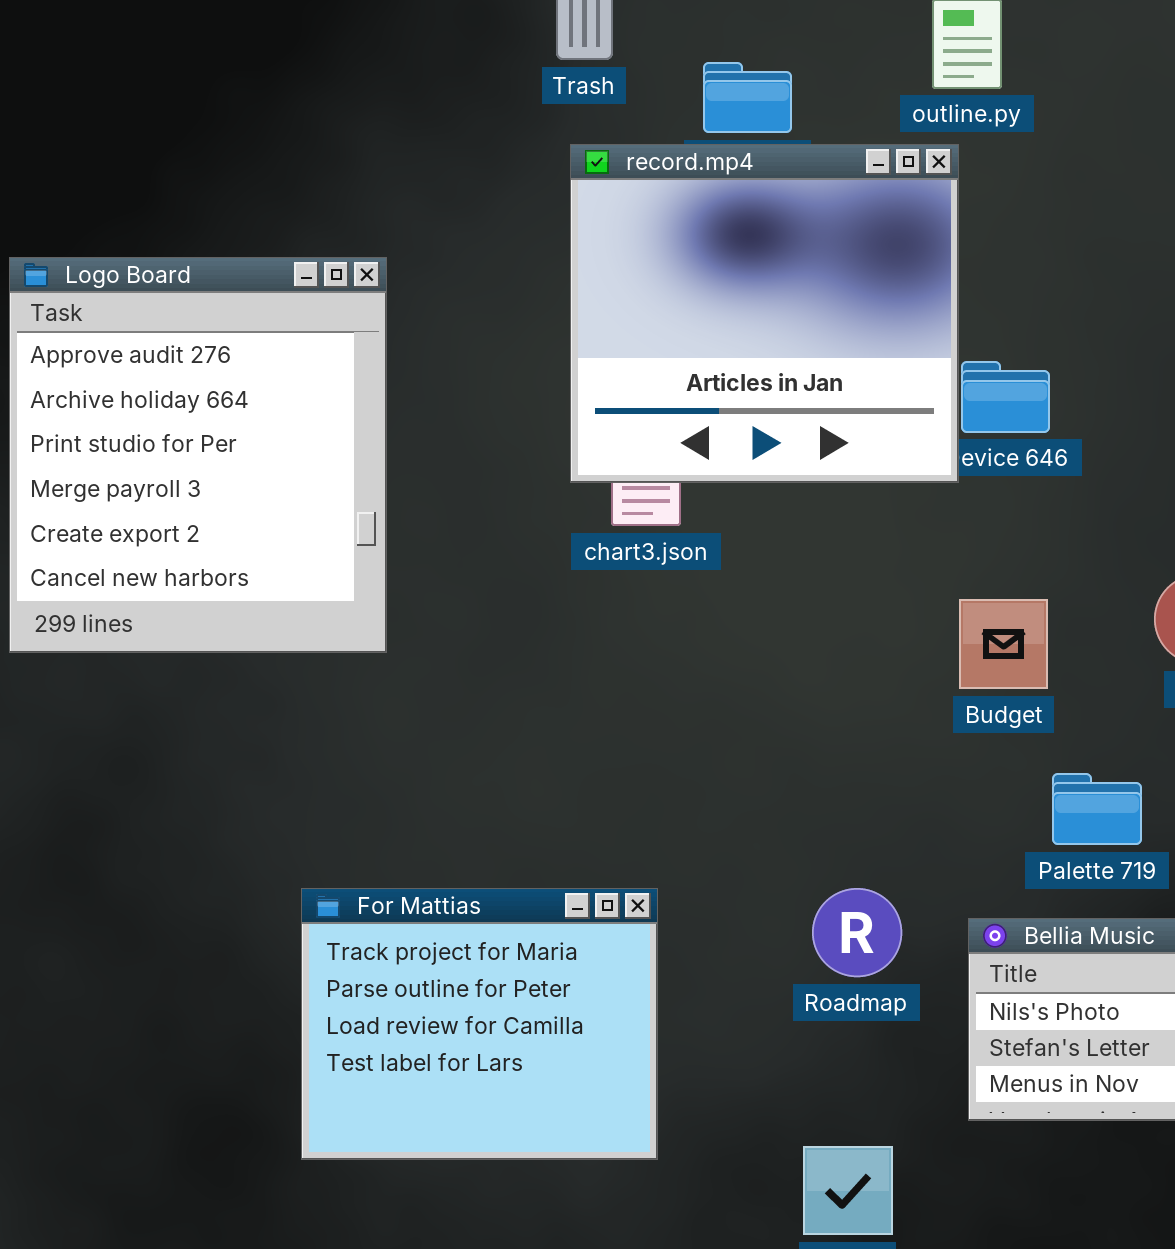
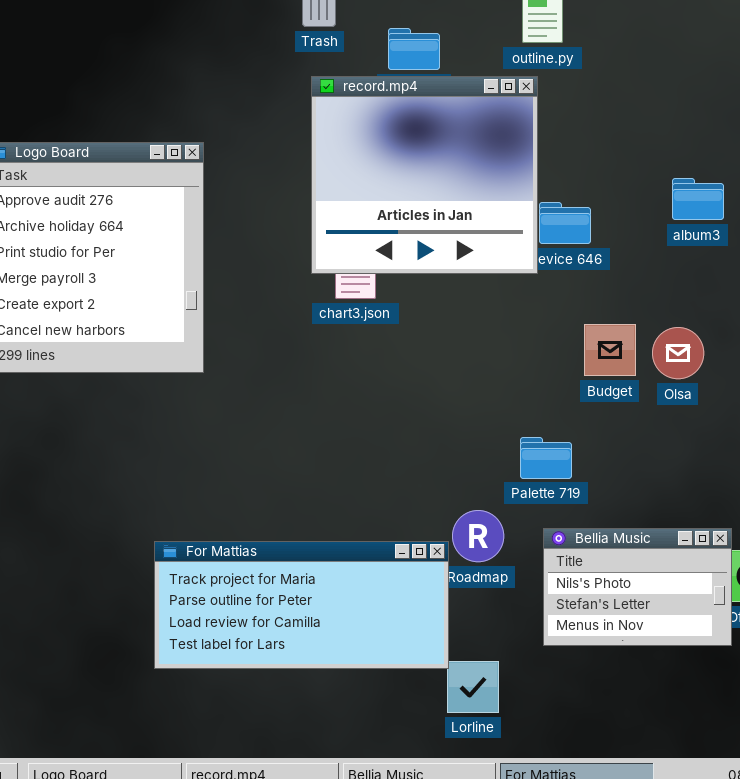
Budget: [959,599,1048,689] -> [584,324,636,376], moved
Palette 719: [1052,773,1142,845] -> [520,437,572,479], moved
For Mattias: [301,888,658,1160] -> [154,541,449,669], resized

